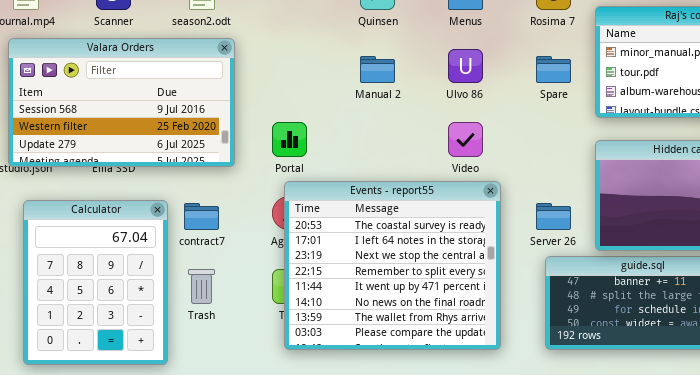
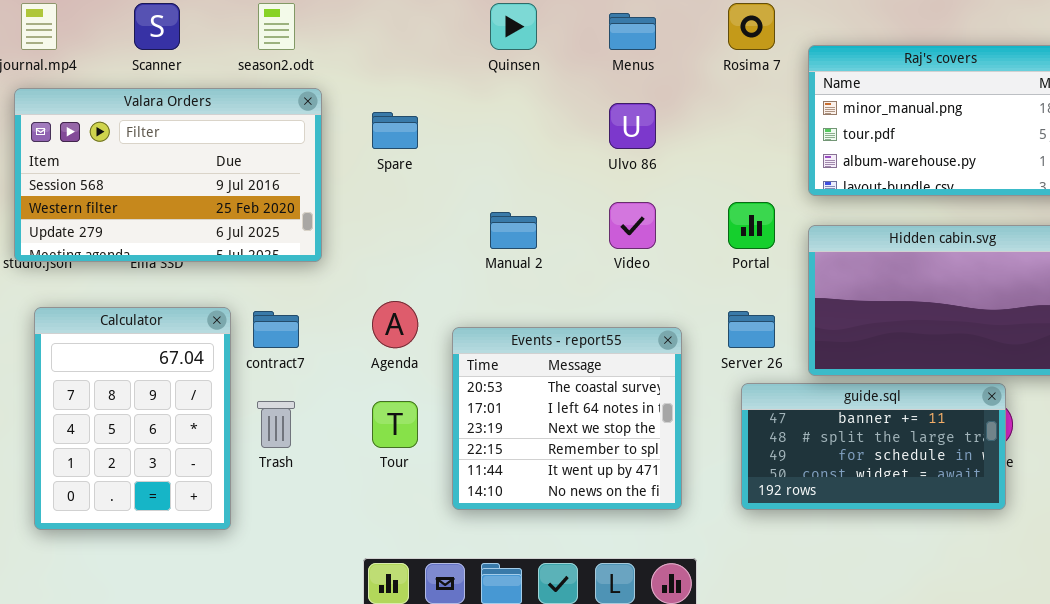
Manual 2: [360,56,395,83] -> [490,212,537,249], moved
Spare: [536,56,571,83] -> [372,112,418,149], moved
Portal: [272,122,307,157] -> [728,202,775,249], moved
Events - report55: [284,181,501,350] -> [452,327,682,510], resized

